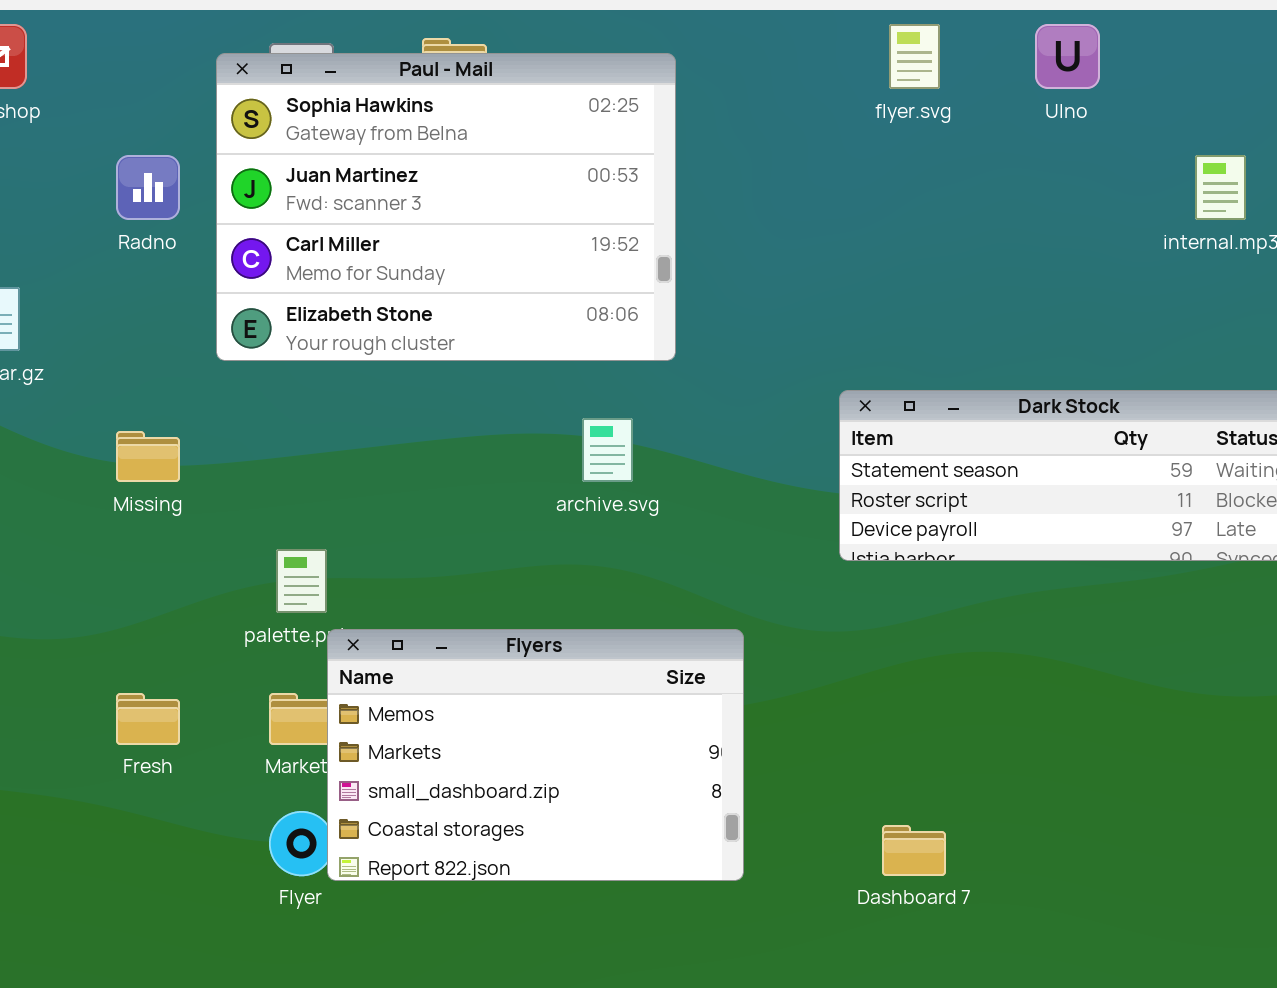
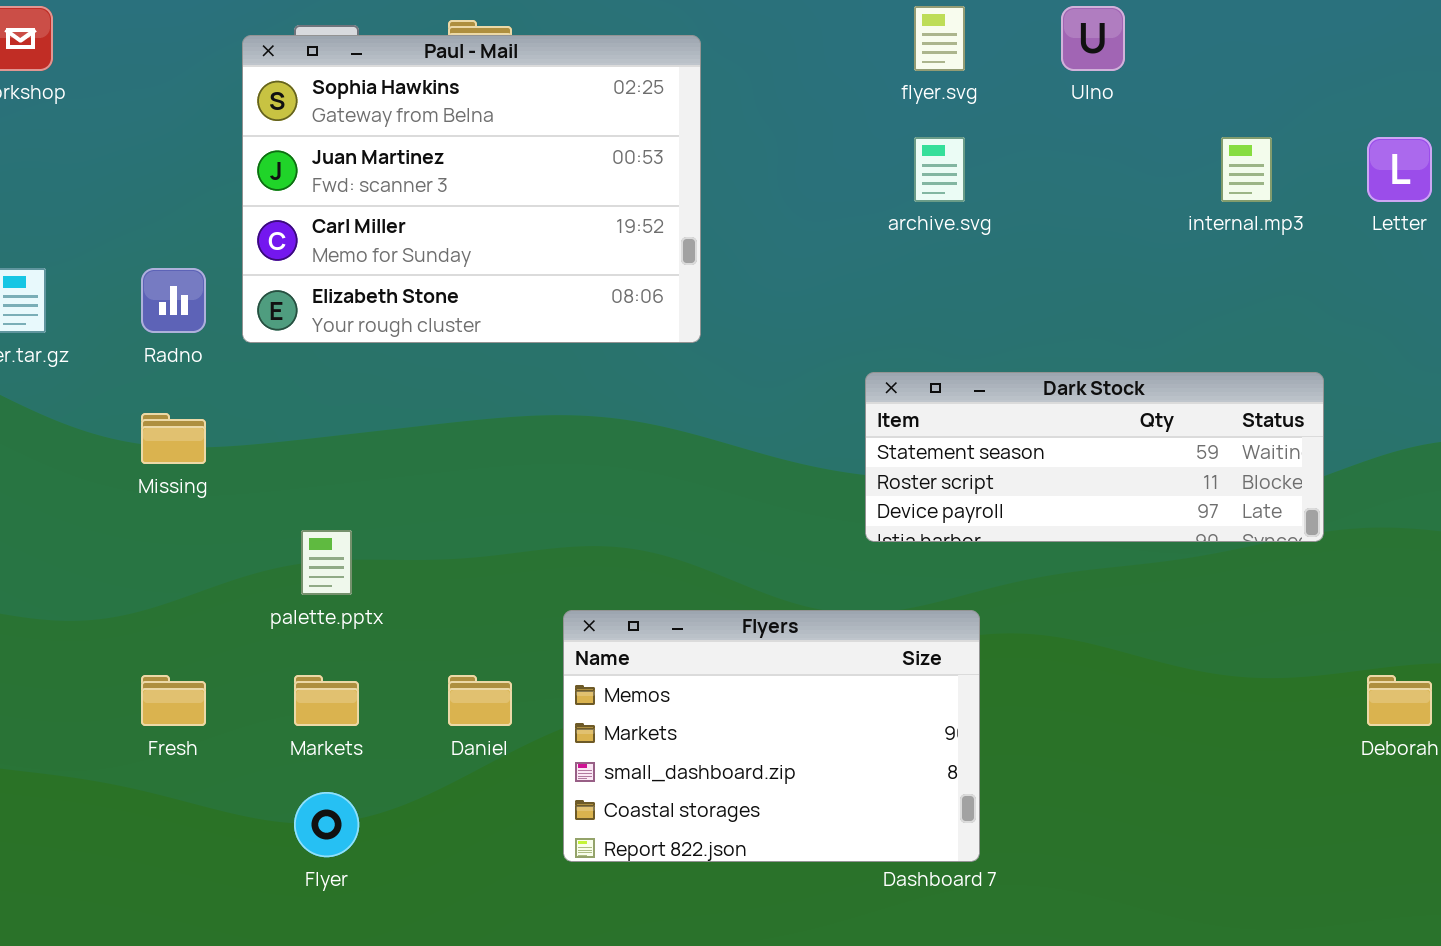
Radno: [116,155,180,220] -> [141,268,206,333], moved
archive.svg: [582,418,633,482] -> [914,137,965,202], moved
Flyers: [327,629,744,881] -> [563,610,980,862], moved

